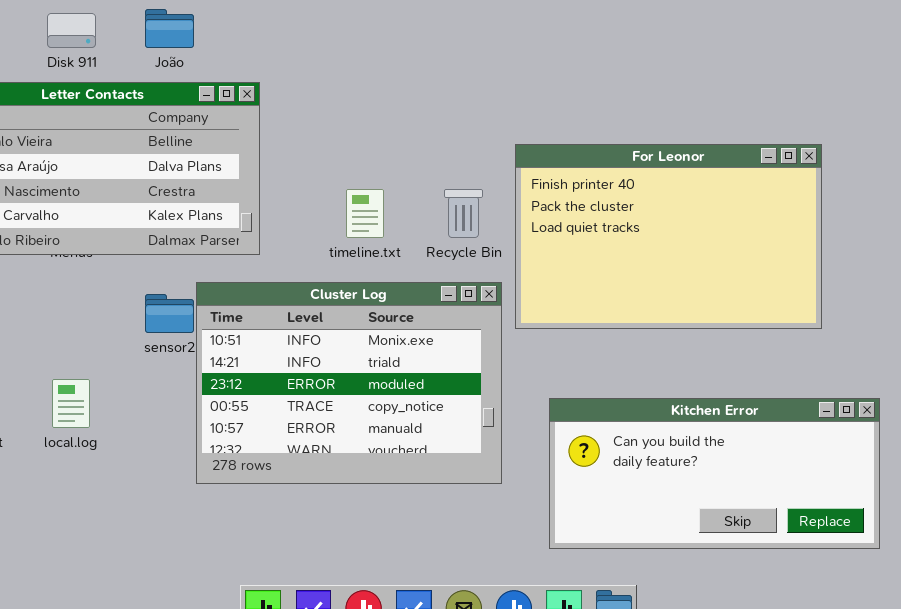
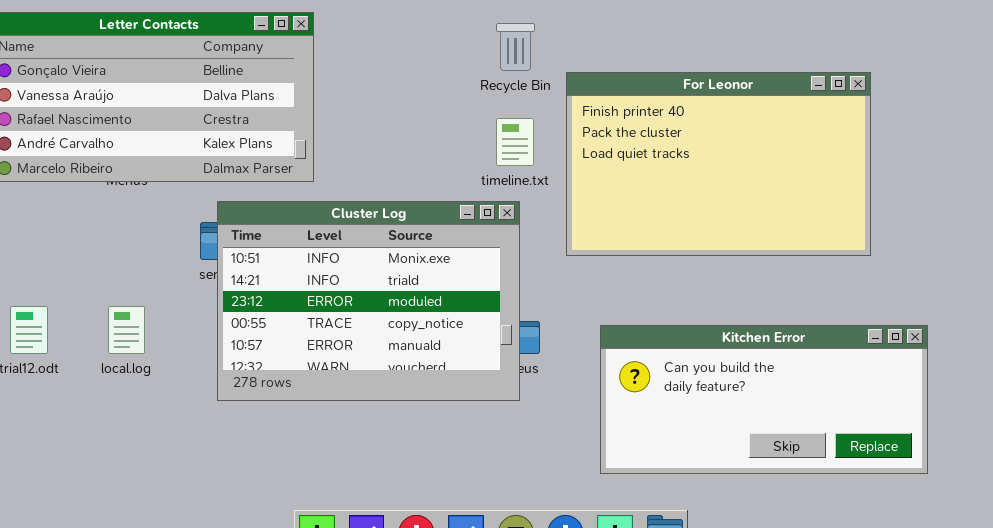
timeline.txt: [346,189,384,238] -> [496,118,534,166], moved
Recycle Bin: [444,189,483,238] -> [496,23,535,71], moved
Cluster Log: [196,282,502,484] -> [217,201,520,401], moved

